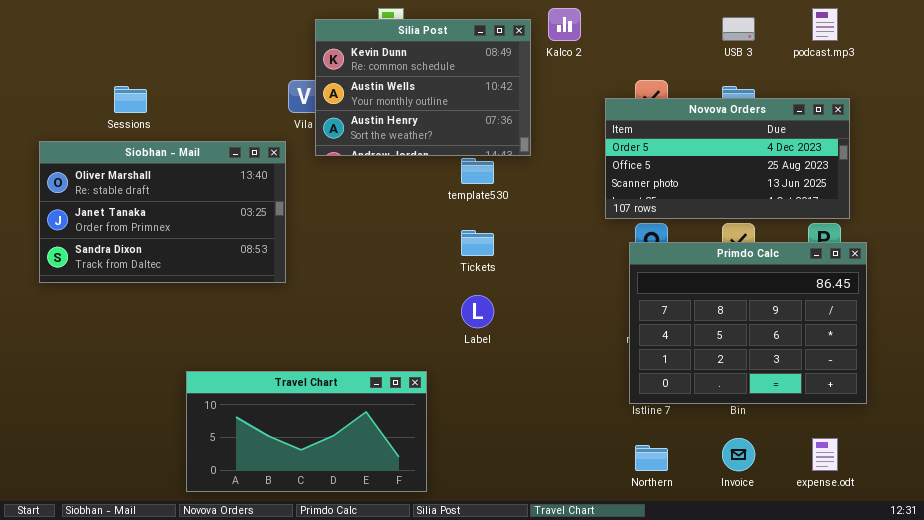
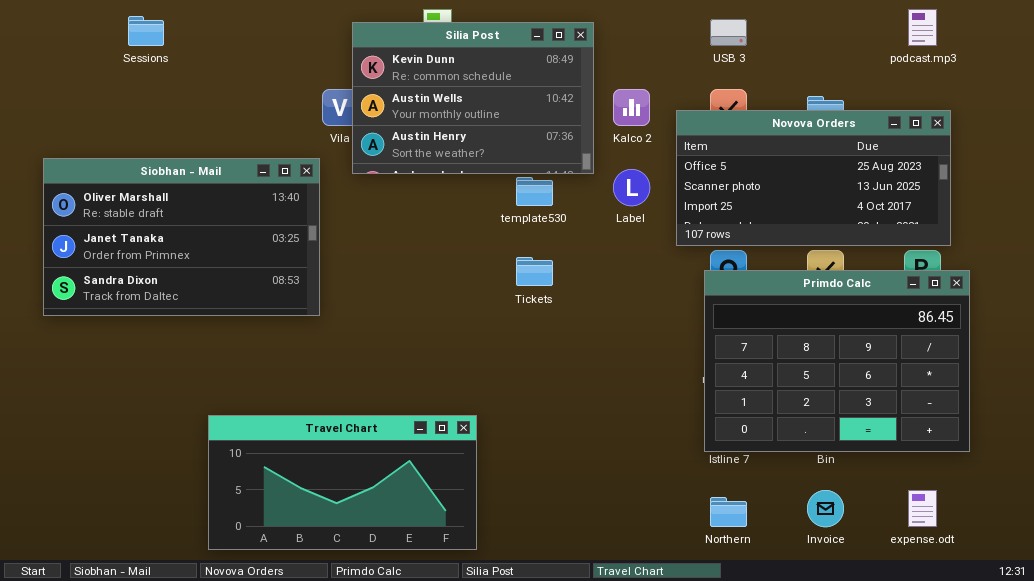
Kalco 2: [548,8,581,41] -> [613,89,650,126], moved
USB 3: [722,17,755,41] -> [710,19,747,46], moved
Sessions: [114,86,147,113] -> [128,16,164,46], moved
Novova Orders: [605,98,850,219] -> [676,110,951,246], scrolled down 1 row
Label: [461,295,494,328] -> [613,169,650,206], moved

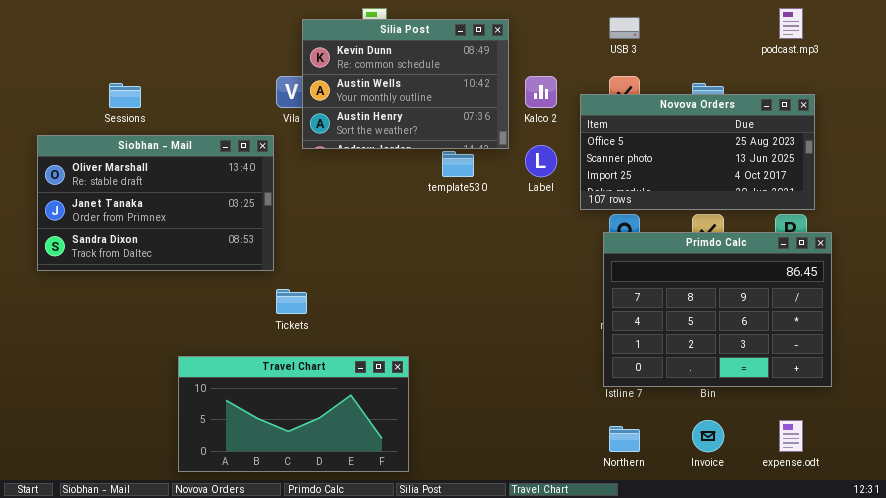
Sessions: [128,16,164,46] -> [109,83,141,108], moved
Tickets: [516,257,553,286] -> [276,289,307,314], moved

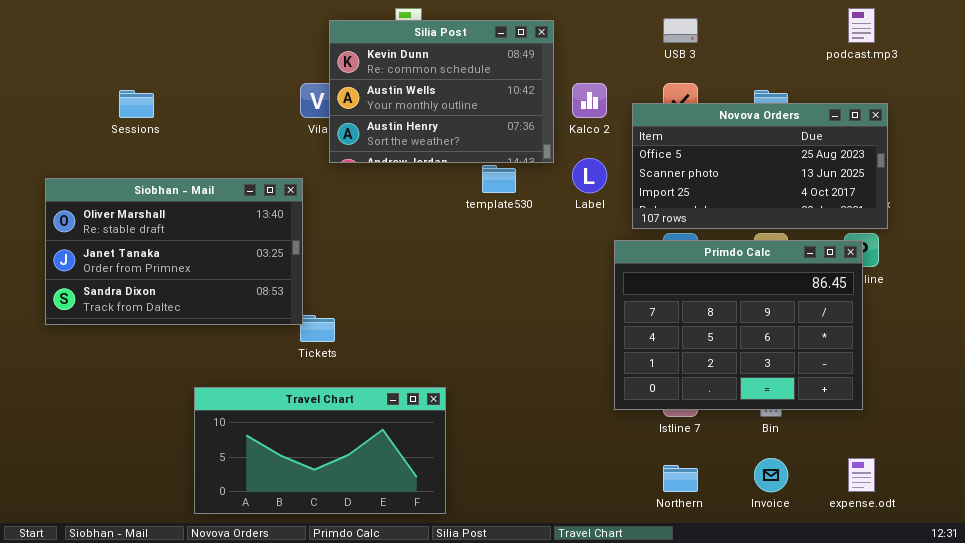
Siobhan - Mail: [37,135,274,271] -> [45,178,303,325], moved
Primdo Calc: [603,232,832,387] -> [614,240,863,410], moved

